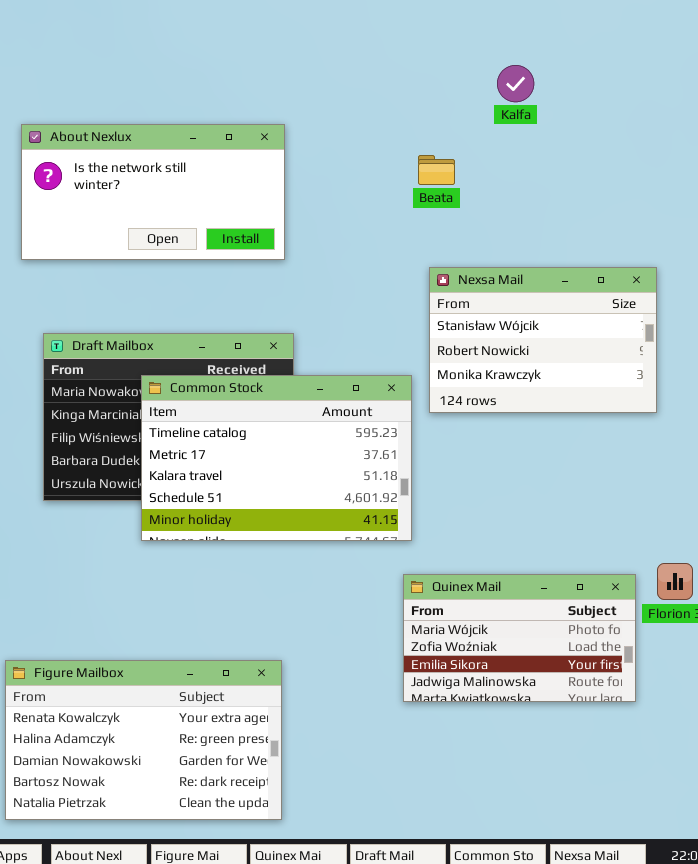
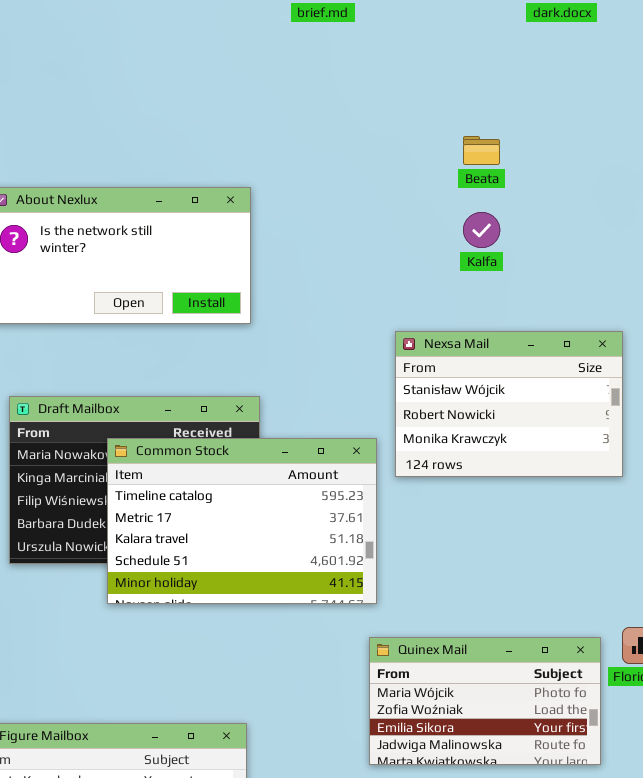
Kalfa: [497,65,534,102] -> [463,212,500,248], moved
Beata: [418,155,455,185] -> [463,136,500,165], moved

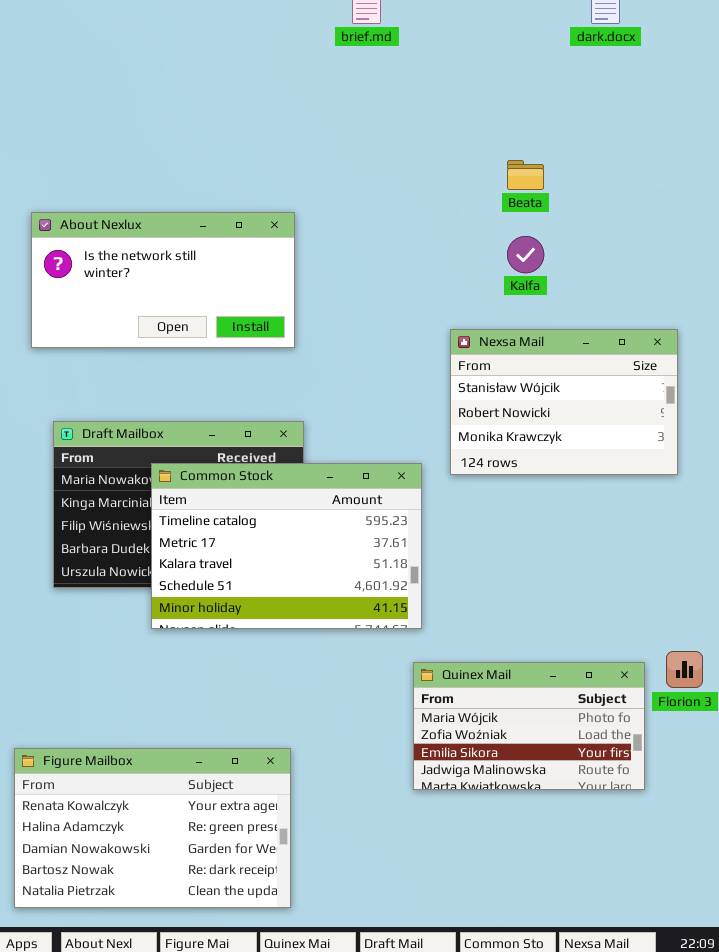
Nexsa Mail: [395,331,623,477] -> [450,329,678,475], moved

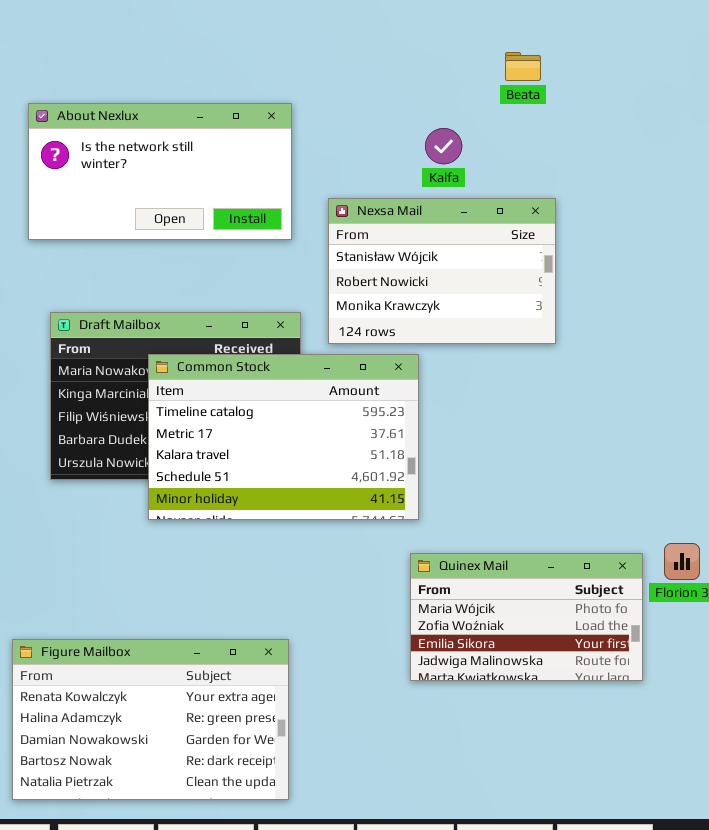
Kalfa: [507,236,544,273] -> [425,128,462,164], moved
Nexsa Mail: [450,329,678,475] -> [328,198,556,344], moved

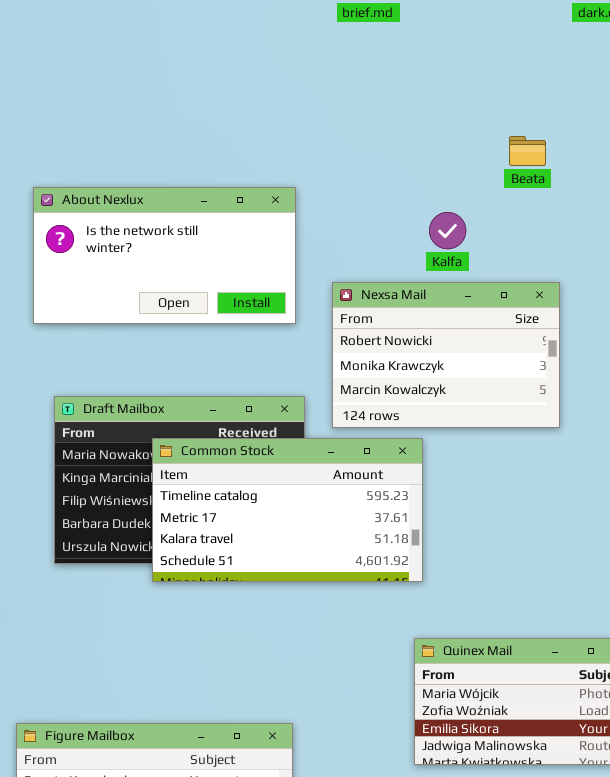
Nexsa Mail: [328,198,556,344] -> [332,282,560,428], scrolled down 1 row
Common Stock: [148,354,419,520] -> [152,438,423,582], resized

